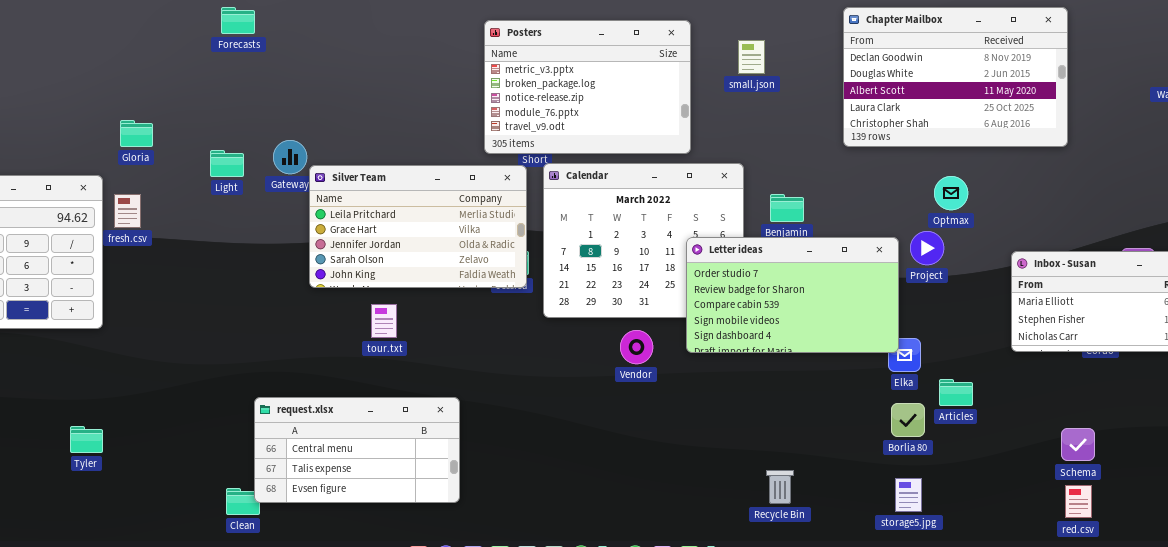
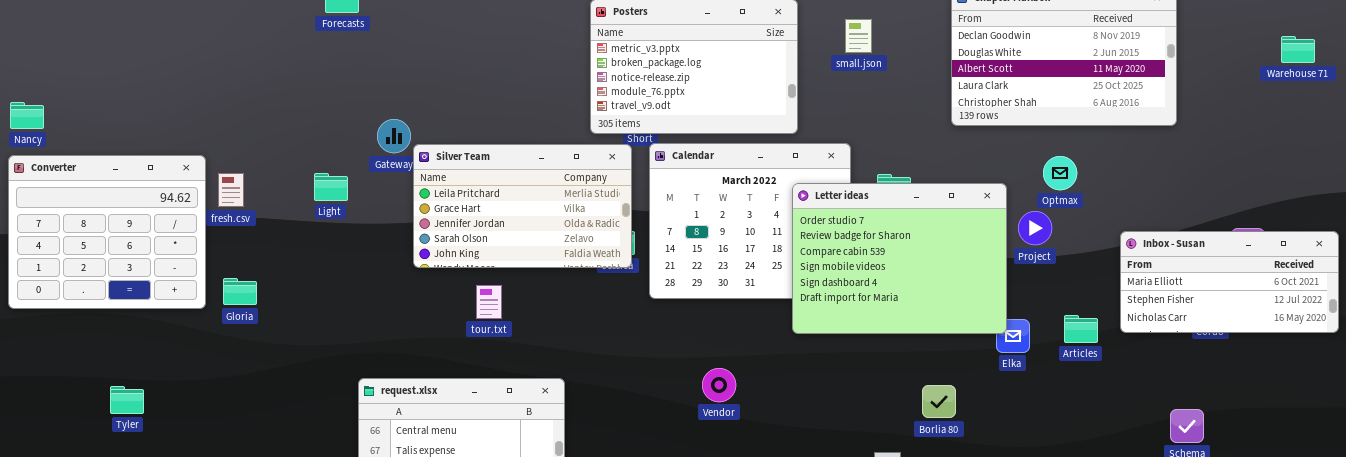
Gloria: [120,120,153,147] -> [223,278,257,305], moved
Light: [210,150,244,177] -> [314,173,348,201], moved
Letter ideas: [686,237,899,353] -> [792,183,1007,334], resized
Vendor: [620,330,653,364] -> [702,368,736,402], moved
Articles: [939,379,973,406] -> [1064,315,1098,343], moved
Borlia 80: [891,403,925,437] -> [922,385,956,418], moved
Tyler: [70,426,103,453] -> [110,386,144,414], moved

